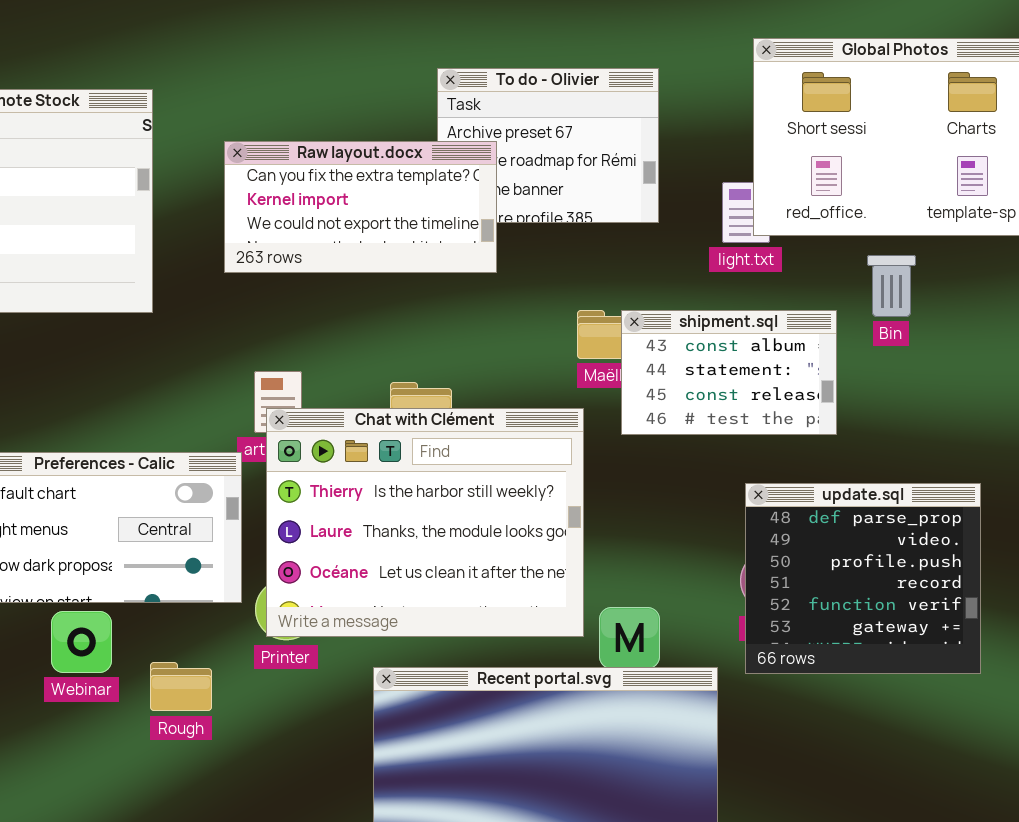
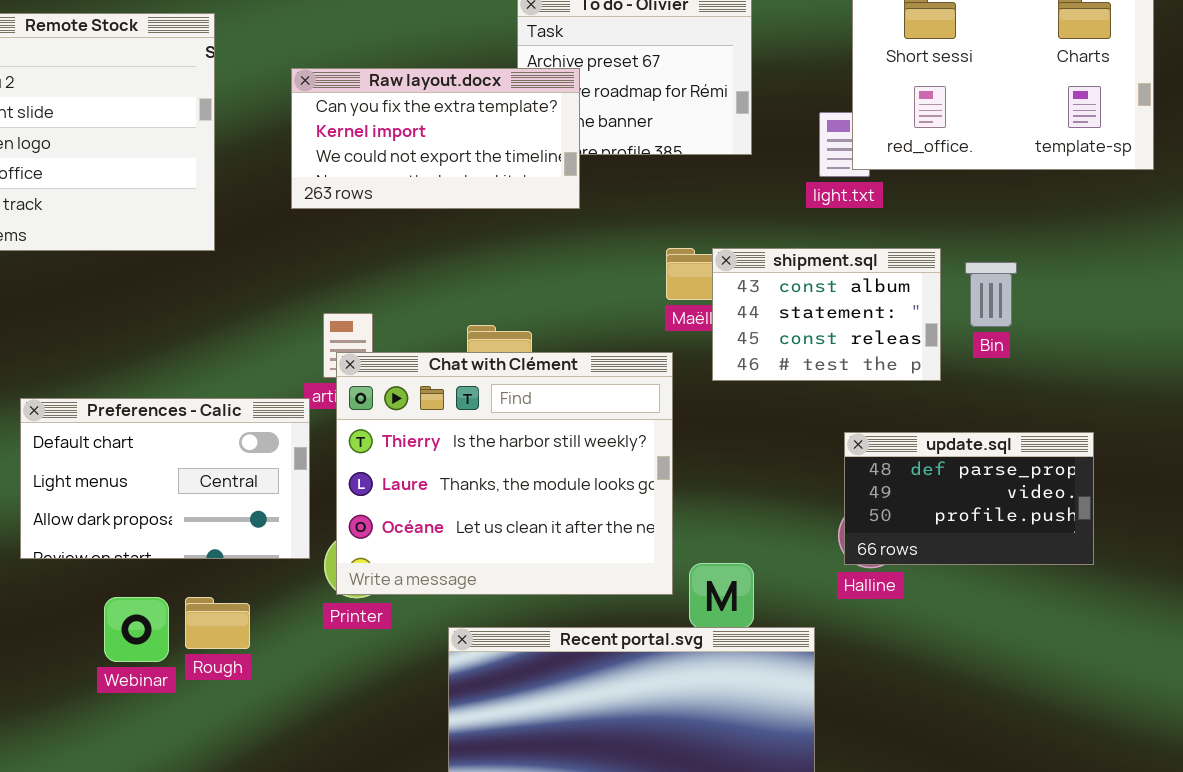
Bin: [867,255,916,317] -> [965,262,1017,327], moved
update.sql: [745,483,981,674] -> [844,432,1094,565], resized
Webinar: [51,611,112,673] -> [104,597,169,662], moved
Rough: [150,662,212,711] -> [185,597,250,649], moved

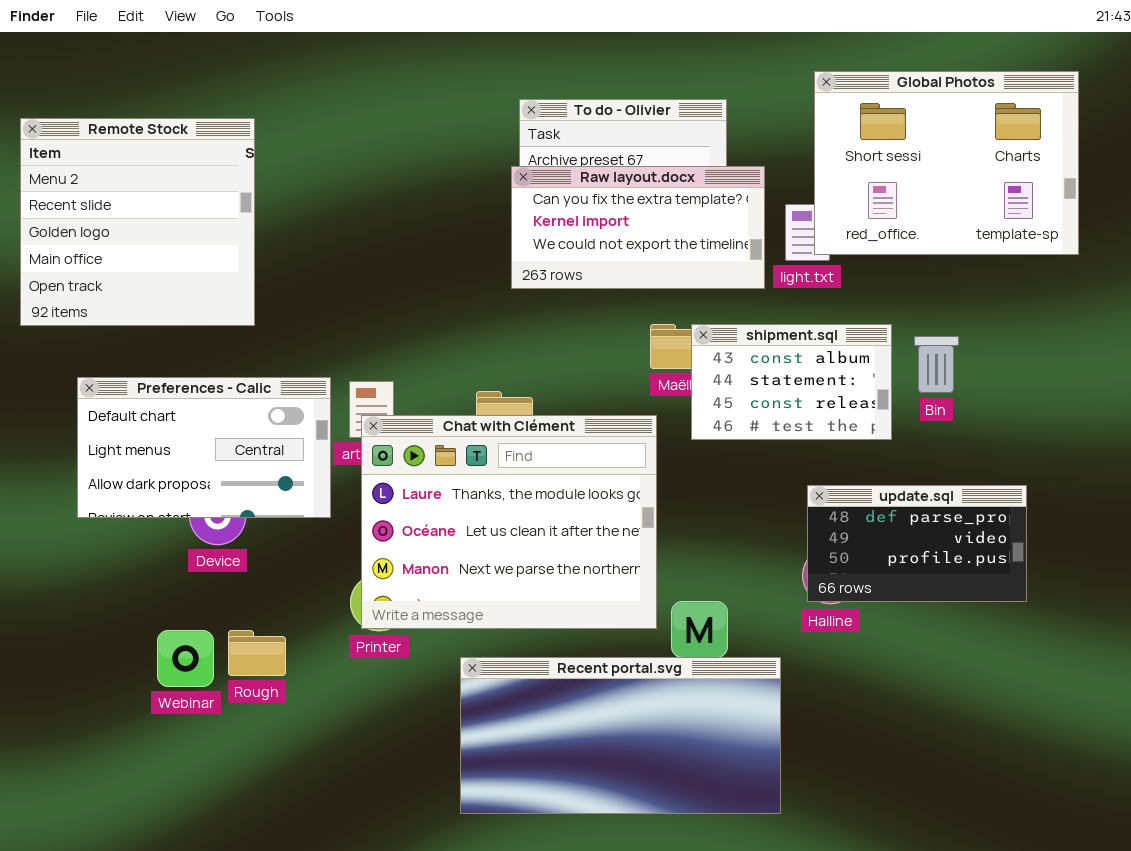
Raw layout.docx: [291,68,580,209] -> [511,166,765,289], moved
Chat with Clément: [336,352,673,595] -> [361,415,657,629], scrolled down 1 row
Preferences - Calic: [20,398,310,559] -> [77,377,331,518], moved

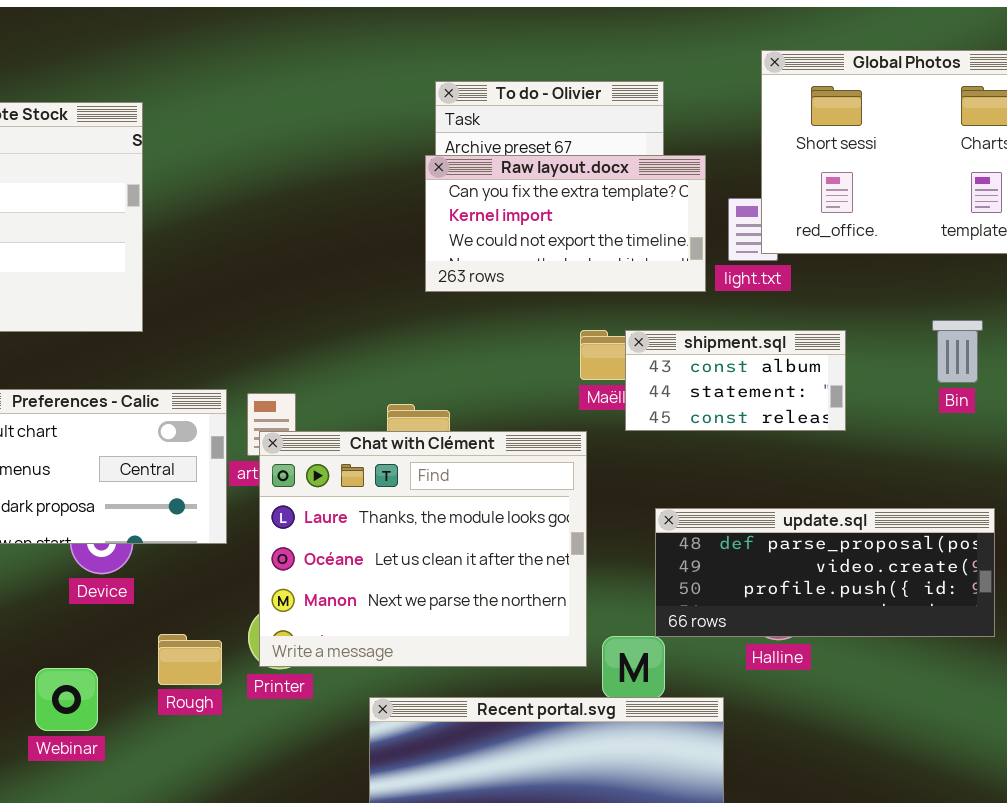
shipment.sql: [691,324,892,440] -> [625,330,846,431], resized
Bin: [914,336,959,393] -> [932,320,983,383], moved
update.sql: [807,485,1027,602] -> [655,508,995,637], resized
Rough: [228,630,286,676] -> [158,634,222,685], moved

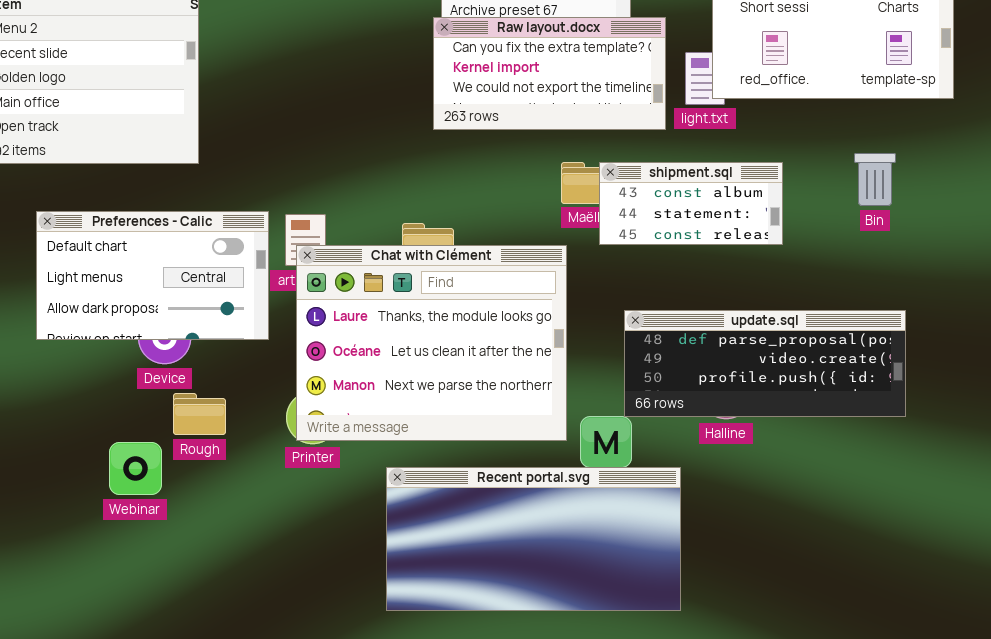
Rough: [158,634,222,685] -> [173,393,226,435], moved

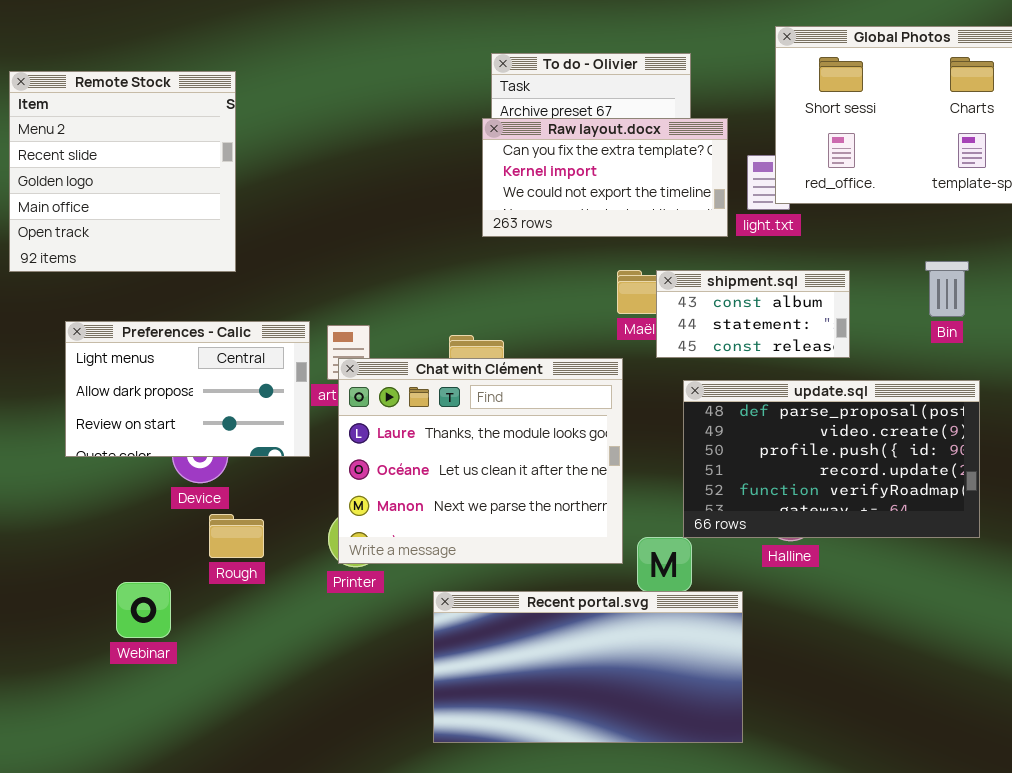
Preferences - Calic: [36,211,269,340] -> [65,321,310,457], scrolled down 1 row
update.sql: [624,310,906,417] -> [683,380,980,538], resized
Webinar: [109,442,162,495] -> [116,582,171,638], moved

